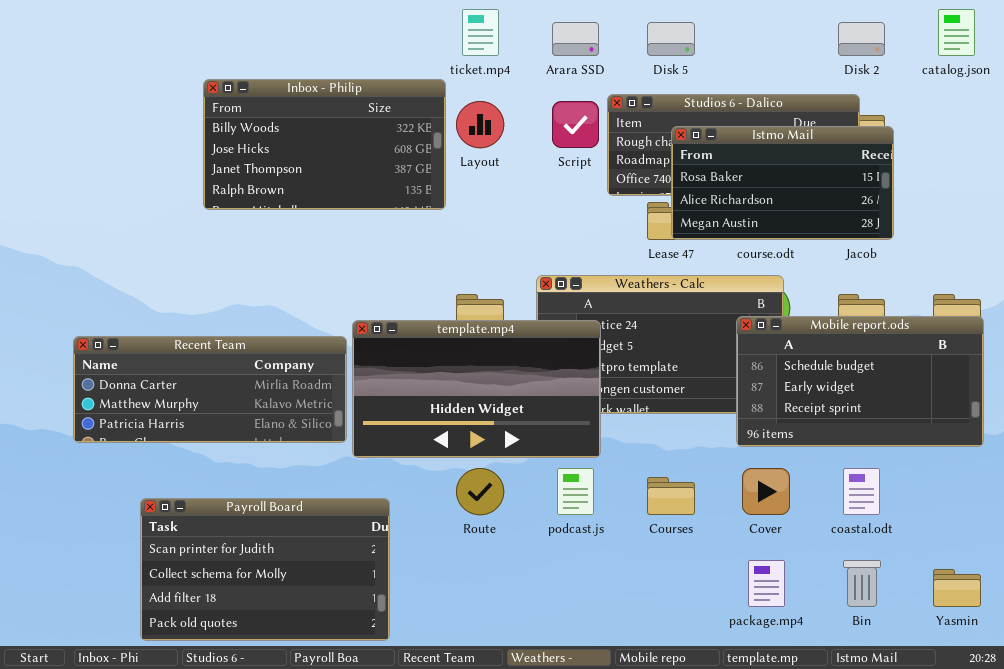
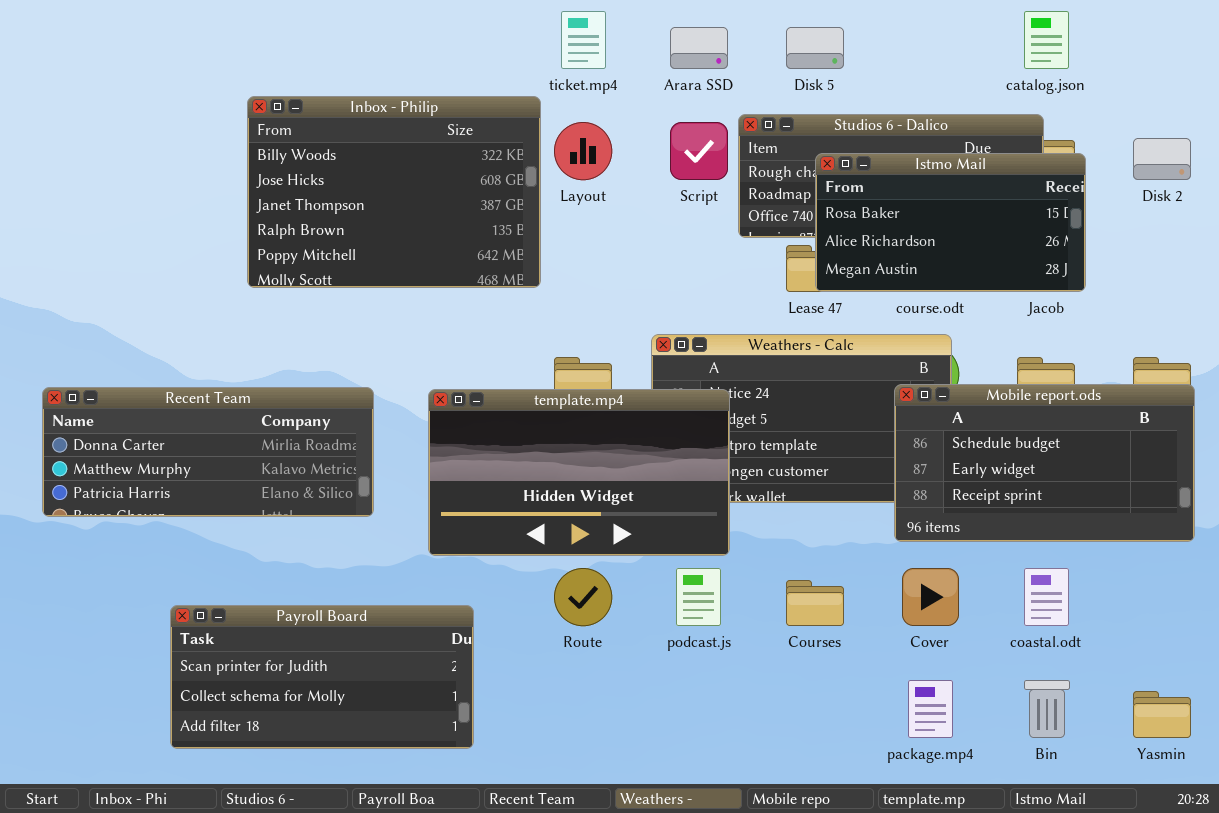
catalog.json: [938,9,975,56] -> [1024,11,1069,69], moved
Disk 2: [838,22,885,56] -> [1133,138,1191,180], moved
Inbox - Philip: [203,79,446,210] -> [247,96,541,288], resized
Recent Team: [73,336,347,443] -> [42,387,374,517], moved
Payroll Board: [140,498,390,641] -> [170,605,474,749], resized

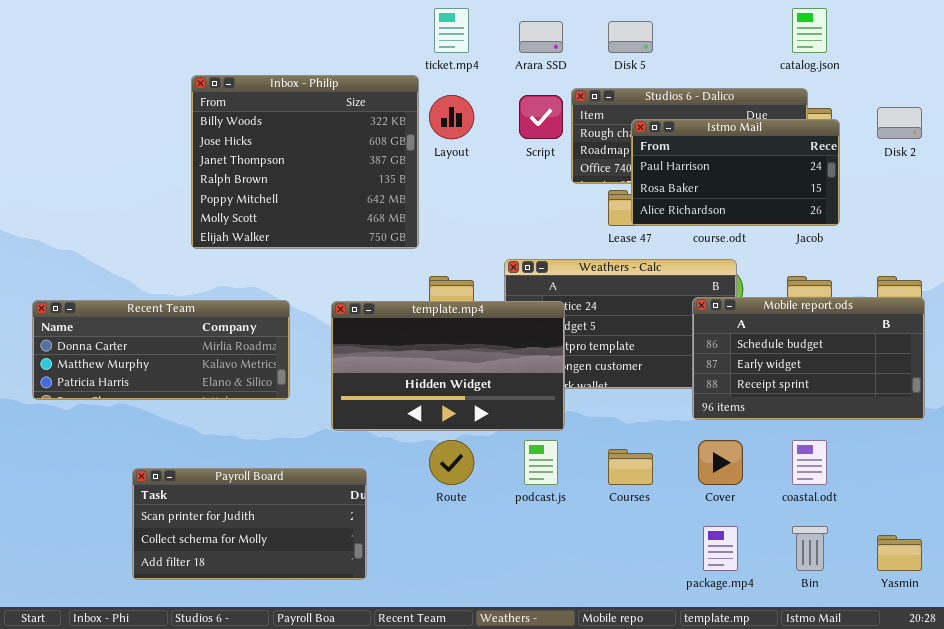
Inbox - Philip: [247,96,541,288] -> [191,75,419,249], resized
Istmo Mail: [815,153,1086,292] -> [631,119,840,226], scrolled up 1 row

